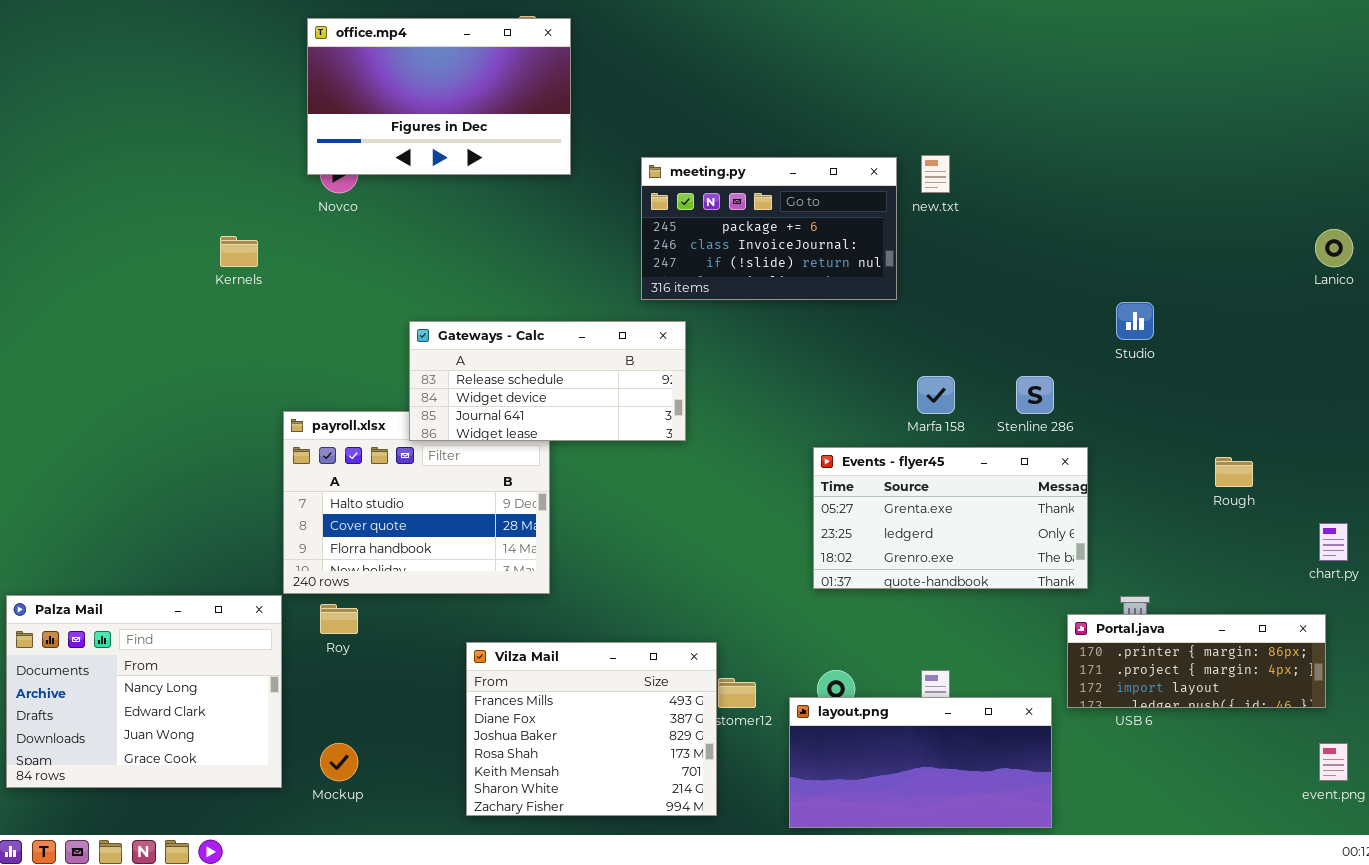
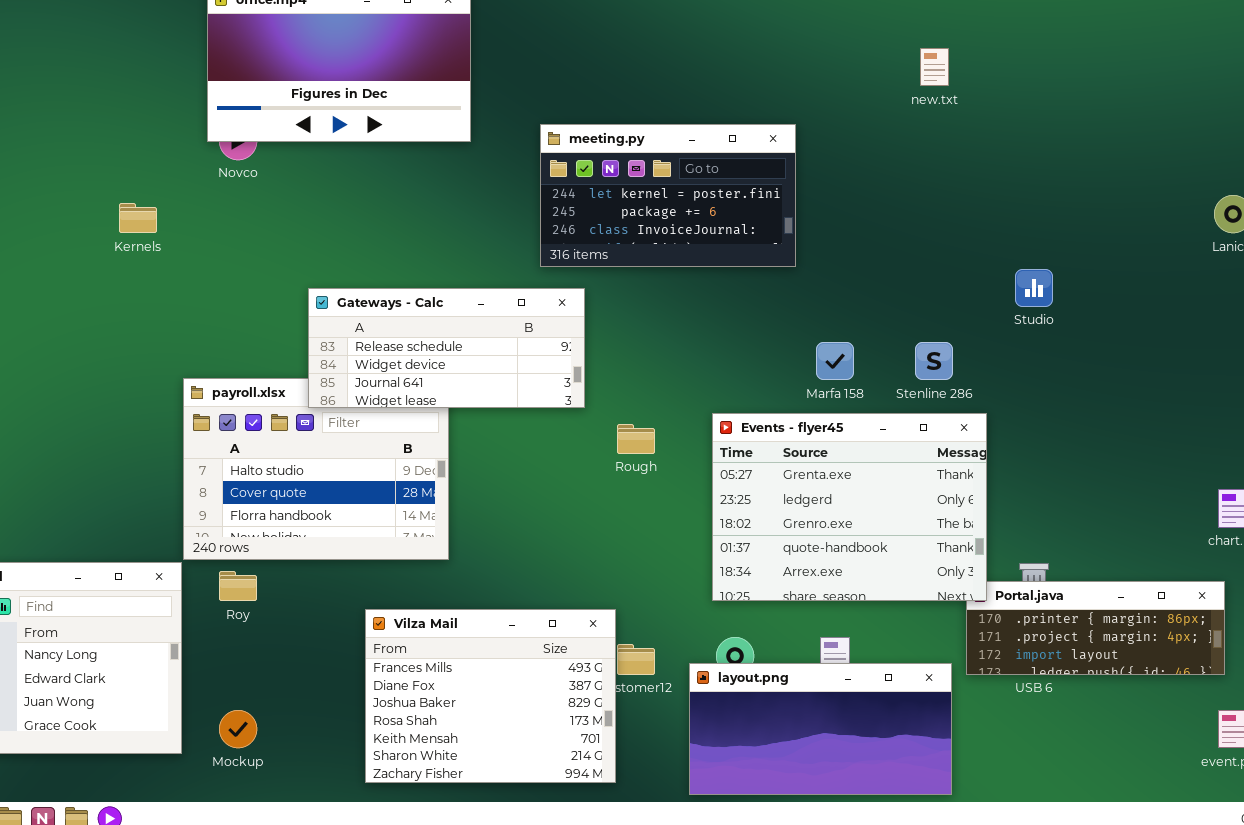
new.txt: [921,155,950,193] -> [920,48,949,86], moved
meeting.py: [641,157,897,300] -> [540,124,796,267], scrolled up 1 row
Events - flyer45: [813,447,1088,589] -> [712,413,987,601], resized
Rough: [1215,457,1253,487] -> [617,424,655,454], moved

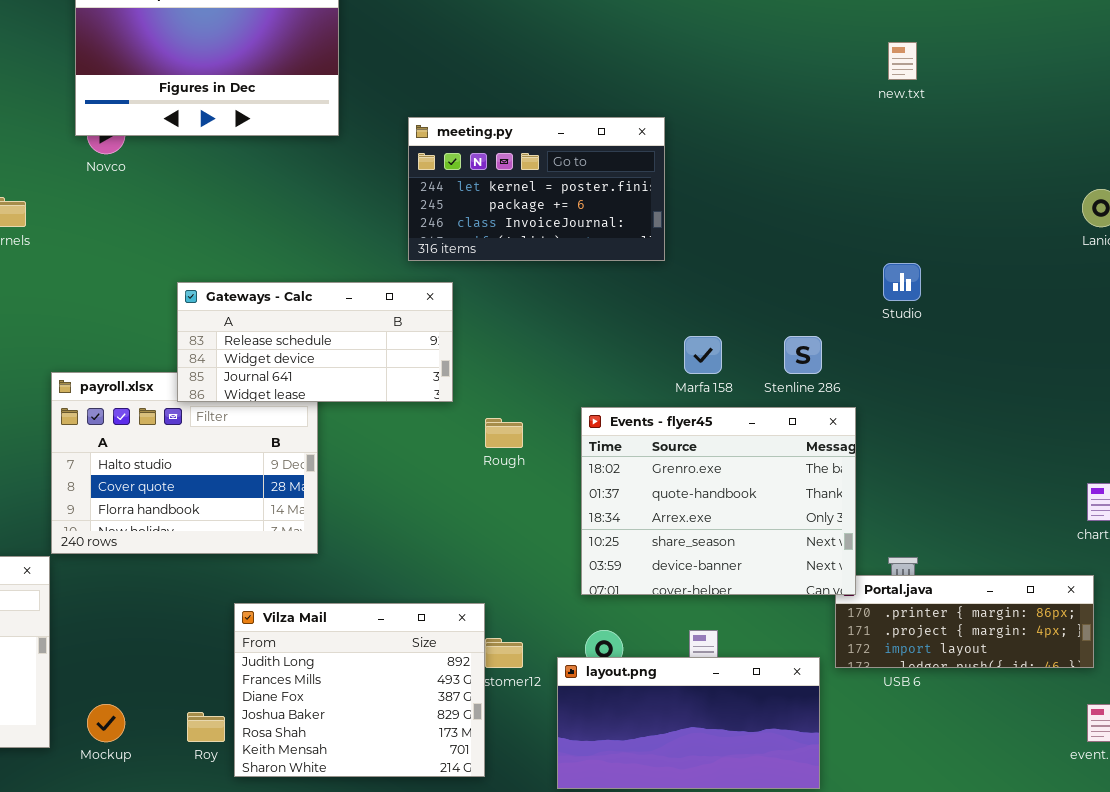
new.txt: [920,48,949,86] -> [888,42,917,80], moved
Events - flyer45: [712,413,987,601] -> [581,407,856,595], scrolled down 2 rows
Roy: [219,571,257,601] -> [187,712,225,742], moved
Vilza Mail: [365,609,616,783] -> [234,603,485,777], scrolled up 1 row

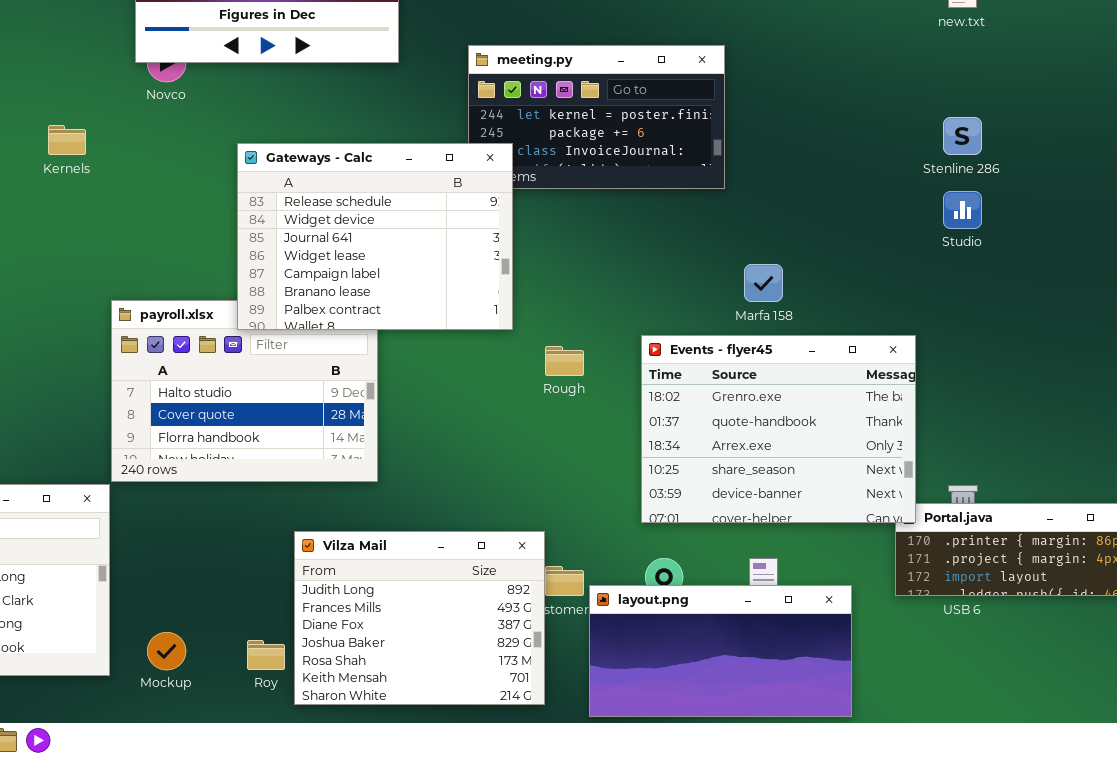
Gateways - Calc: [177,282,453,402] -> [237,143,513,330], resized
Stenline 286: [784,336,822,374] -> [943,117,982,155], moved
layout.png: [557,657,820,789] -> [589,585,852,717], moved

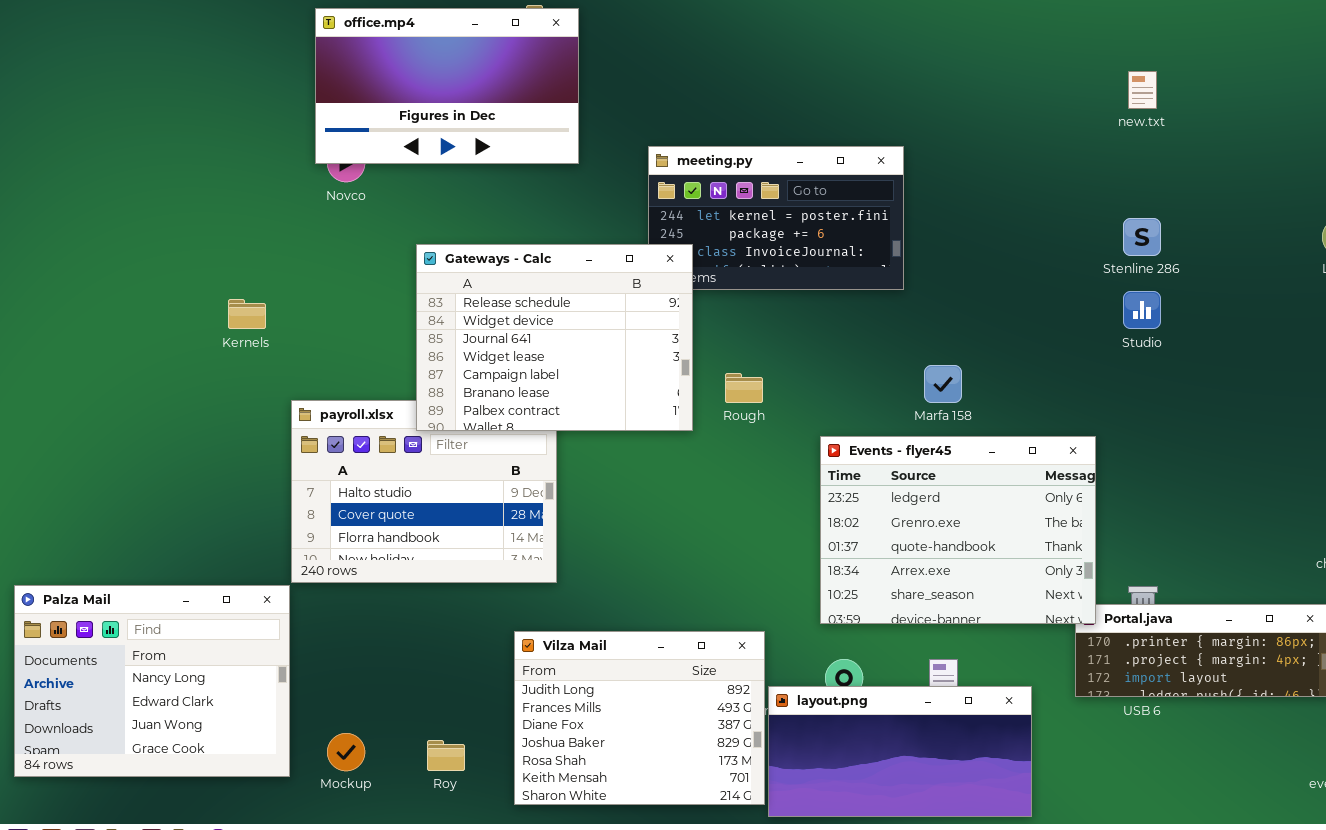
Kernels: [48,125,86,155] -> [228,299,266,329], moved
Events - flyer45: [641,335,916,523] -> [820,436,1096,624], scrolled up 1 row
Rough: [545,346,584,376] -> [725,373,763,403], moved
Vilza Mail: [294,531,545,705] -> [514,631,765,805], moved

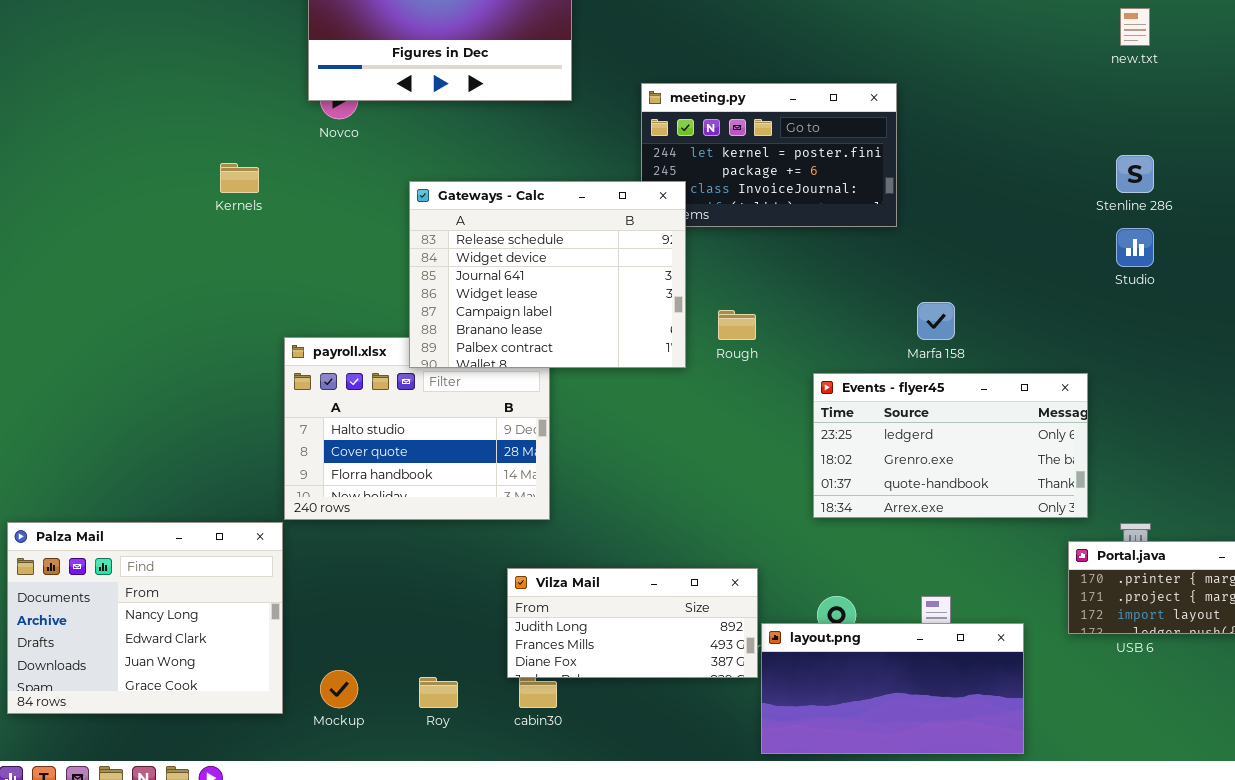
Kernels: [228,299,266,329] -> [220,163,259,193], moved
Events - flyer45: [820,436,1096,624] -> [813,373,1088,518], resized
Vilza Mail: [514,631,765,805] -> [507,568,758,678], resized

